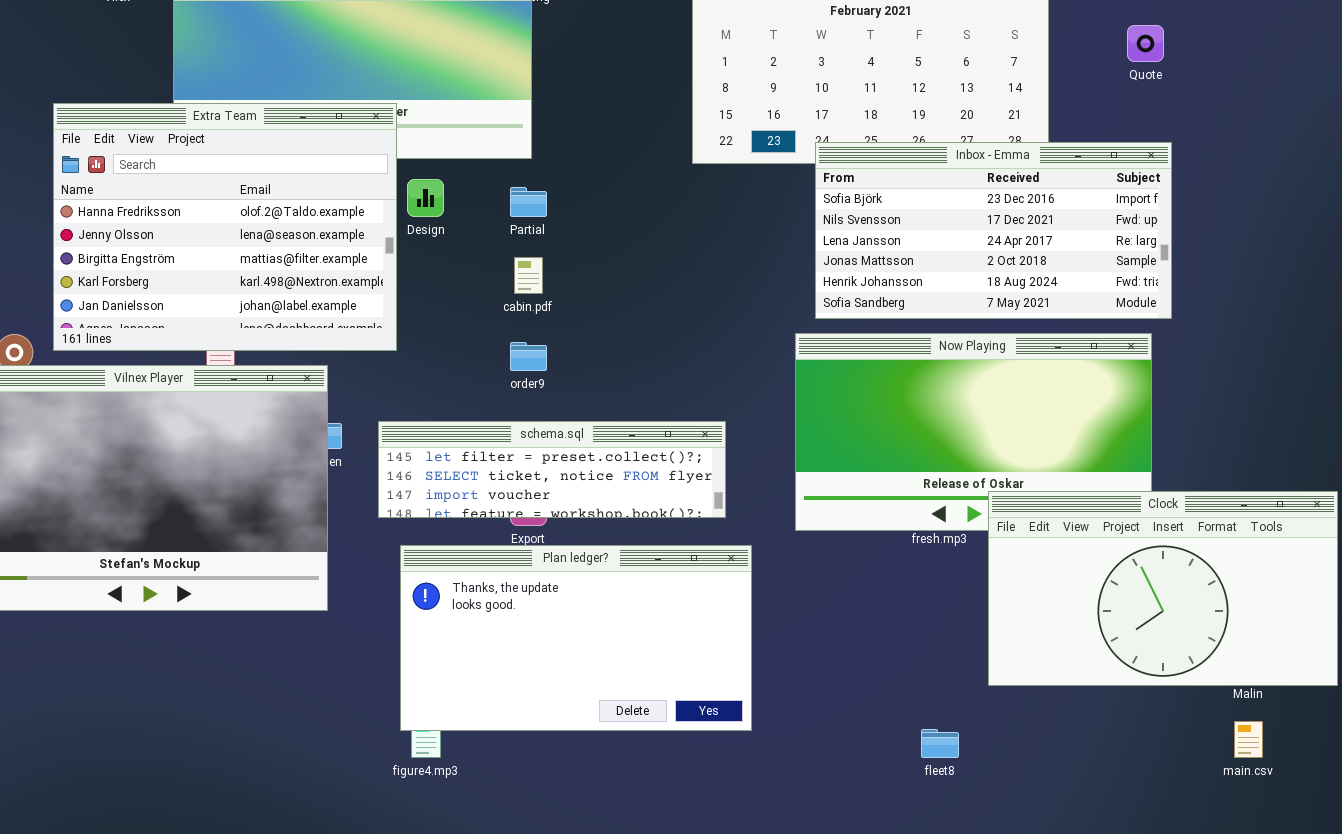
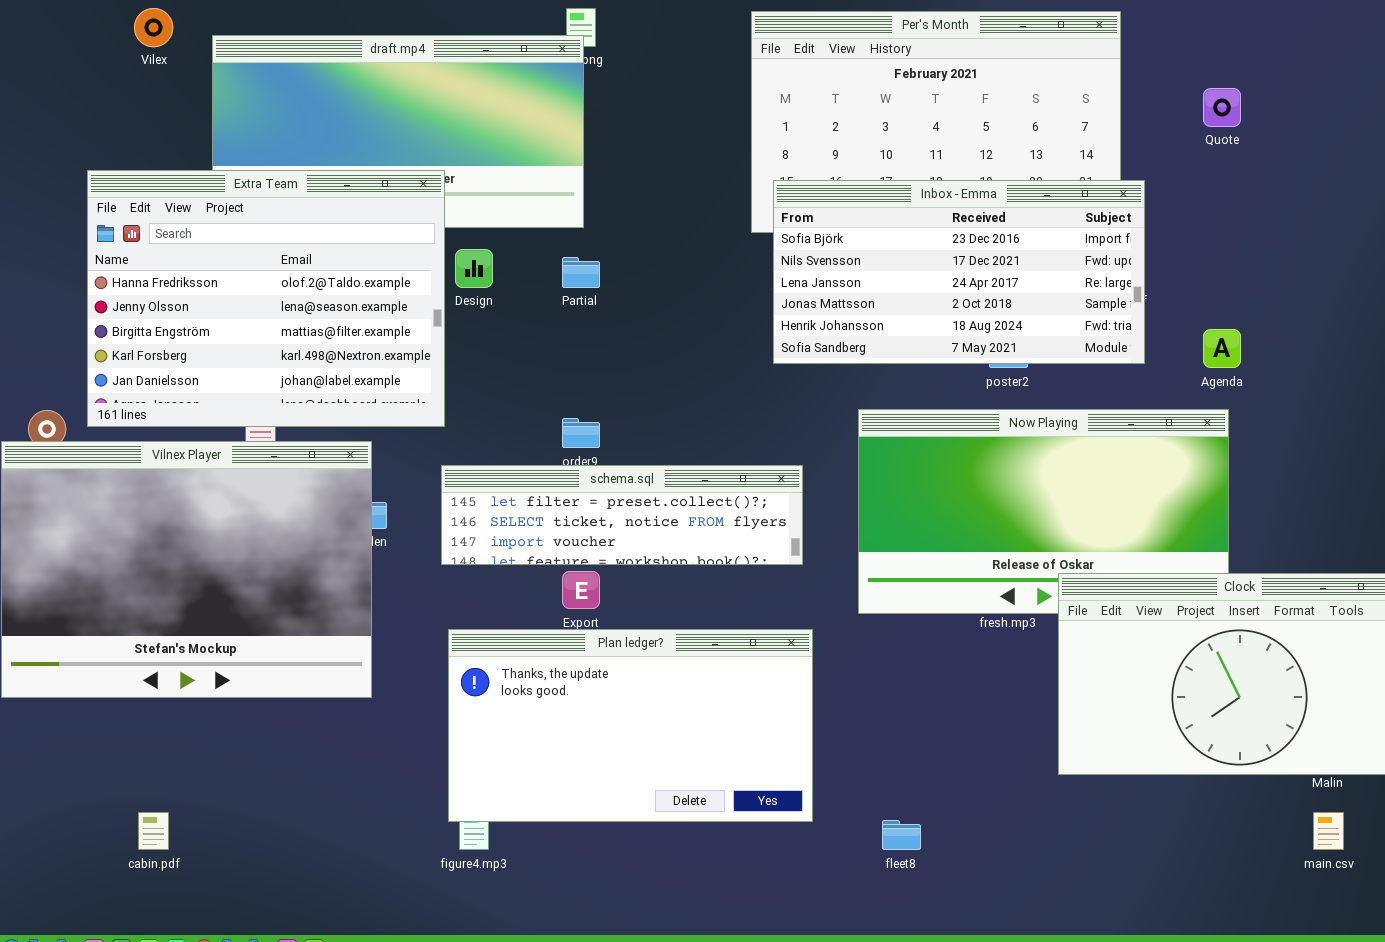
Inbox - Emma: [815,142,1172,319] -> [773,180,1145,364], moved
cabin.pdf: [514,257,543,294] -> [138,812,169,850], moved
schema.sql: [378,421,726,518] -> [441,465,803,565], moved
fleet8: [921,729,959,758] -> [882,820,921,850], moved

